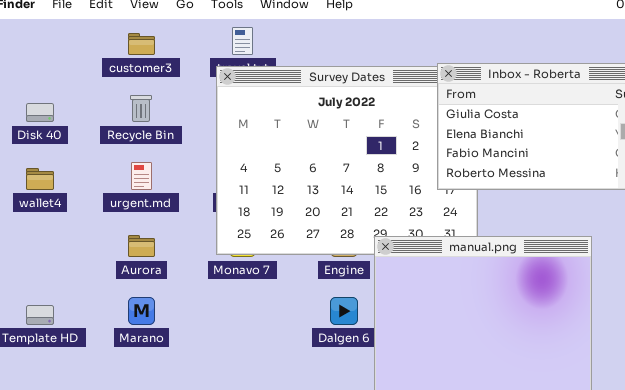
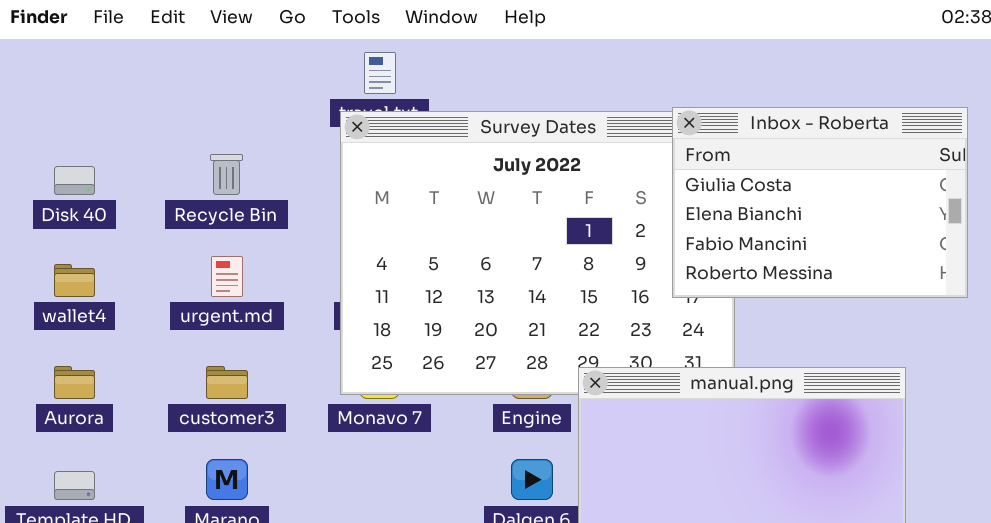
customer3: [128,33,155,55] -> [206,366,248,399], moved
Aurora: [128,235,155,257] -> [54,366,95,399], moved

